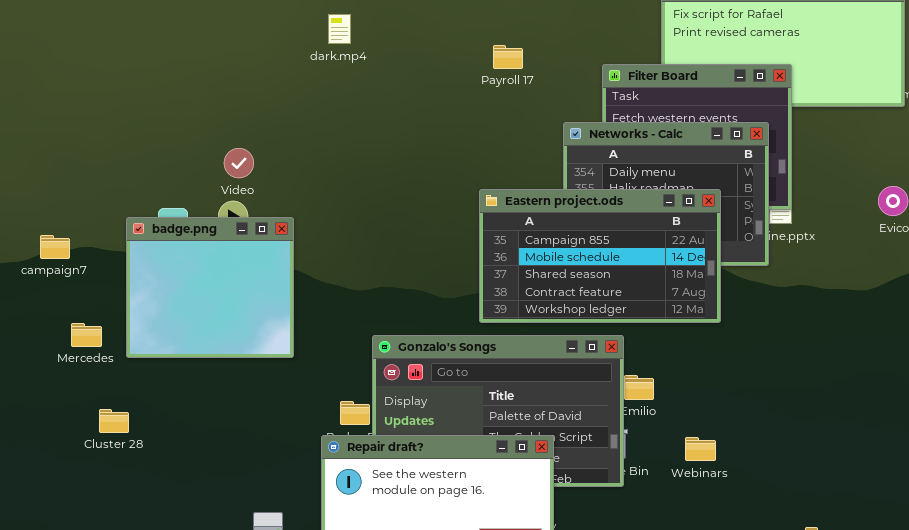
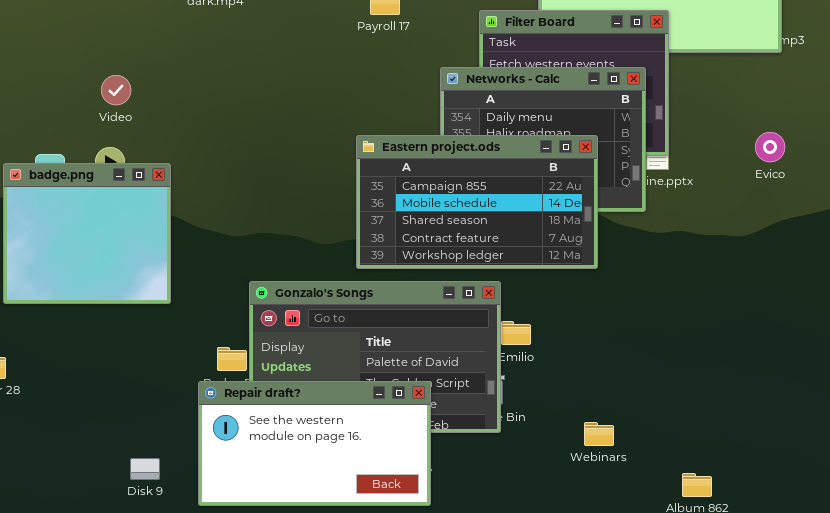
Video: [224,148,254,178] -> [101,75,131,105], moved
Webinars: [685,437,716,461] -> [584,422,614,446], moved

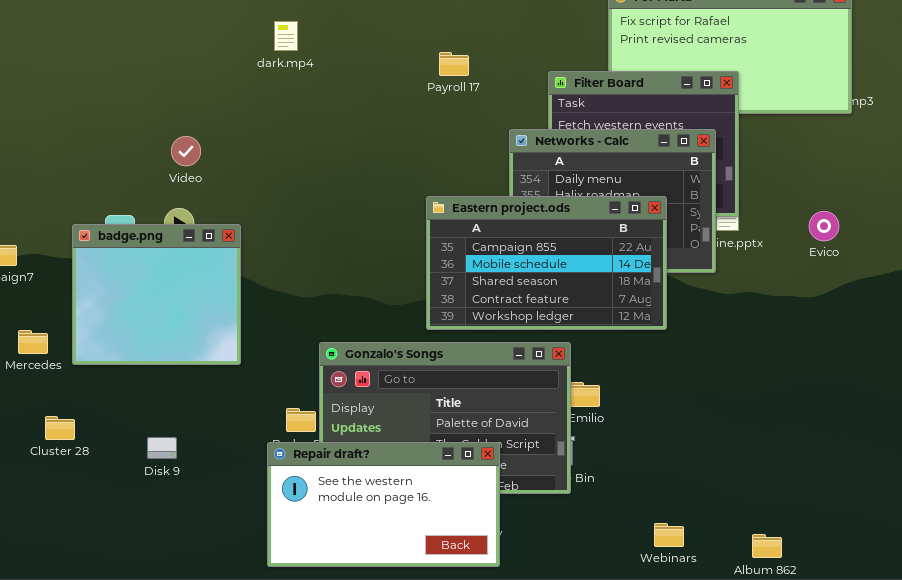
Evico: [755,132,785,162] -> [809,211,839,241], moved
Webinars: [584,422,614,446] -> [654,523,684,547], moved
Disk 9: [130,458,160,480] -> [147,437,177,459], moved

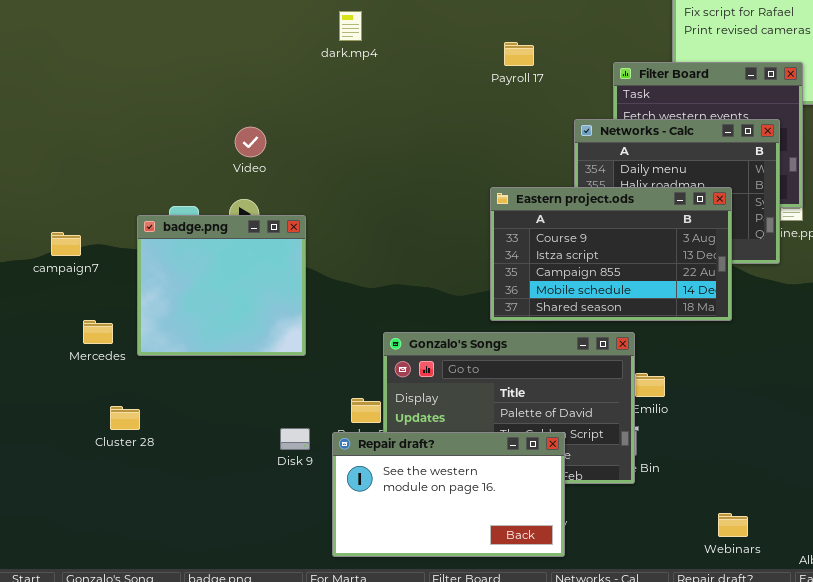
Eastern project.ods: [426,196,667,330] -> [490,187,732,321], scrolled up 2 rows
Disk 9: [147,437,177,459] -> [280,428,310,450], moved

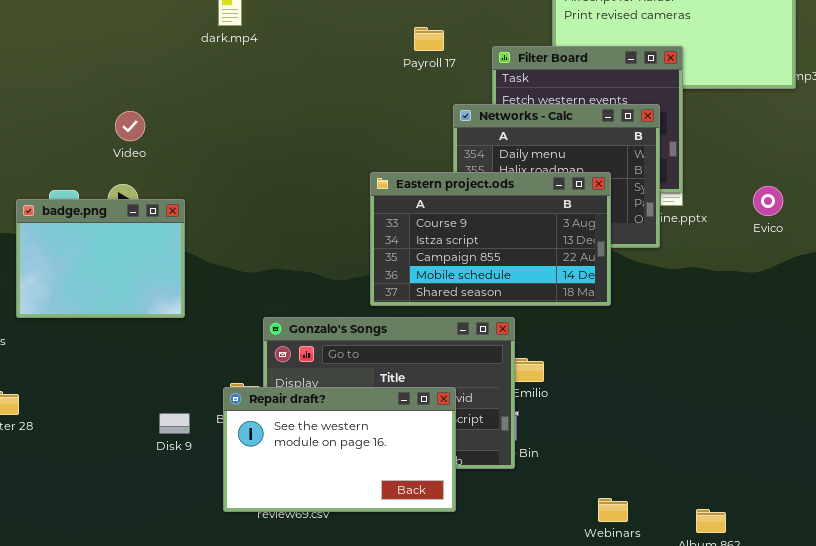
Payroll 17: [504,42,534,66] -> [414,27,444,51], moved
badge.png: [137,215,306,356] -> [16,199,185,318], resized
Repair draft?: [332,432,565,557] -> [223,387,456,512], moved

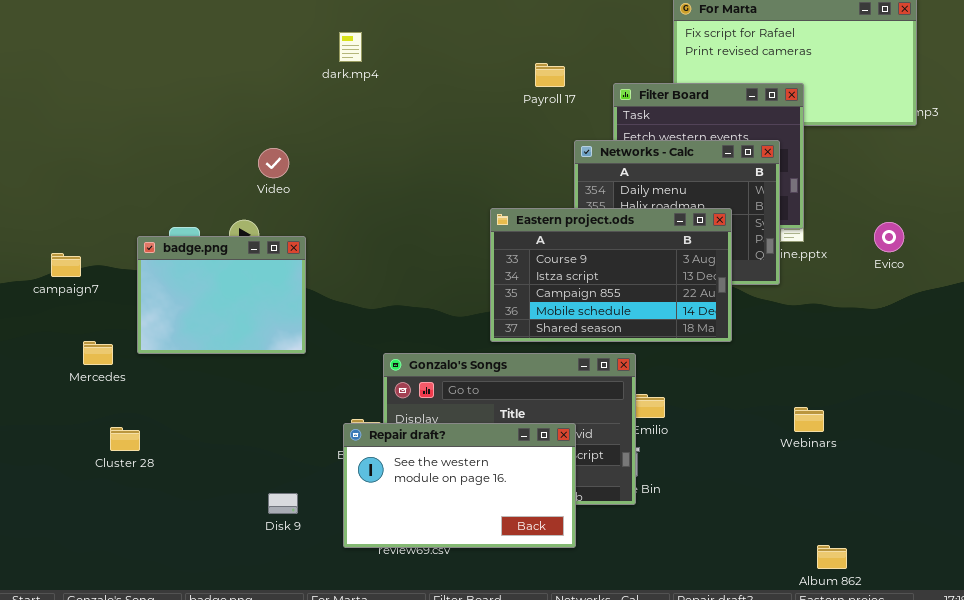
Video: [115,111,145,141] -> [258,148,289,178], moved
Disk 9: [159,413,190,434] -> [268,493,298,514], moved
Webinars: [598,498,628,522] -> [794,407,824,432], moved

